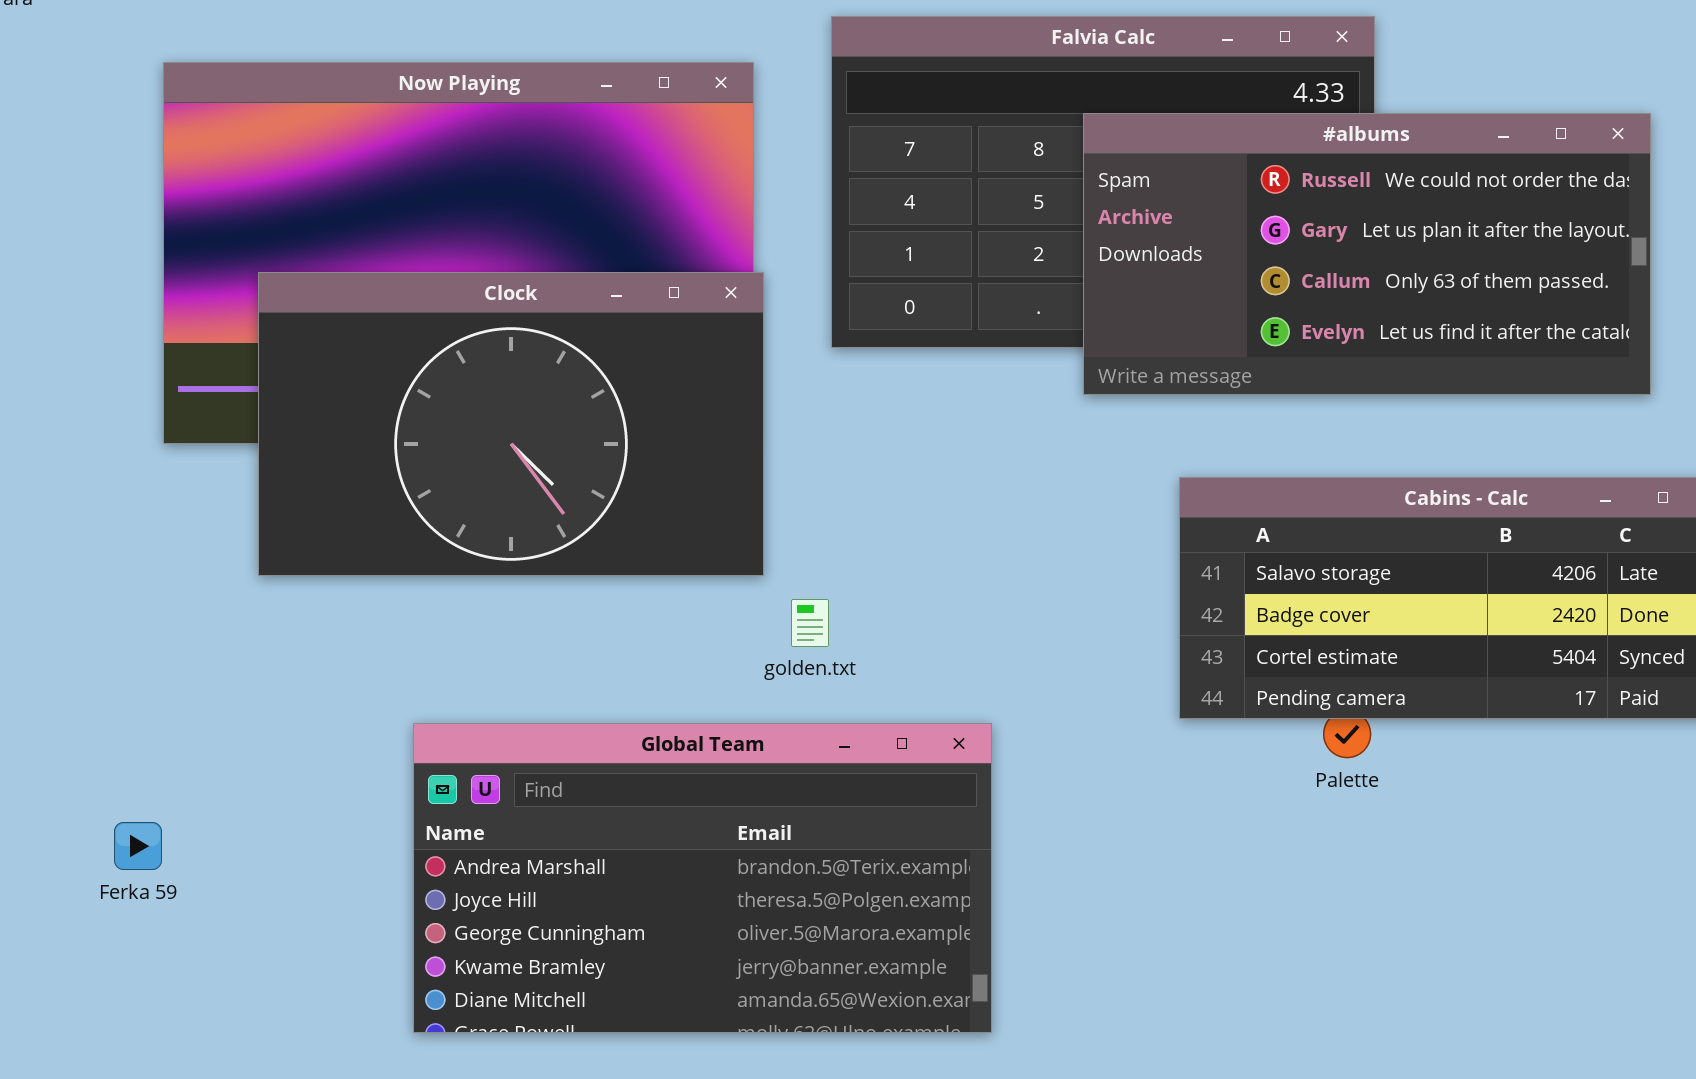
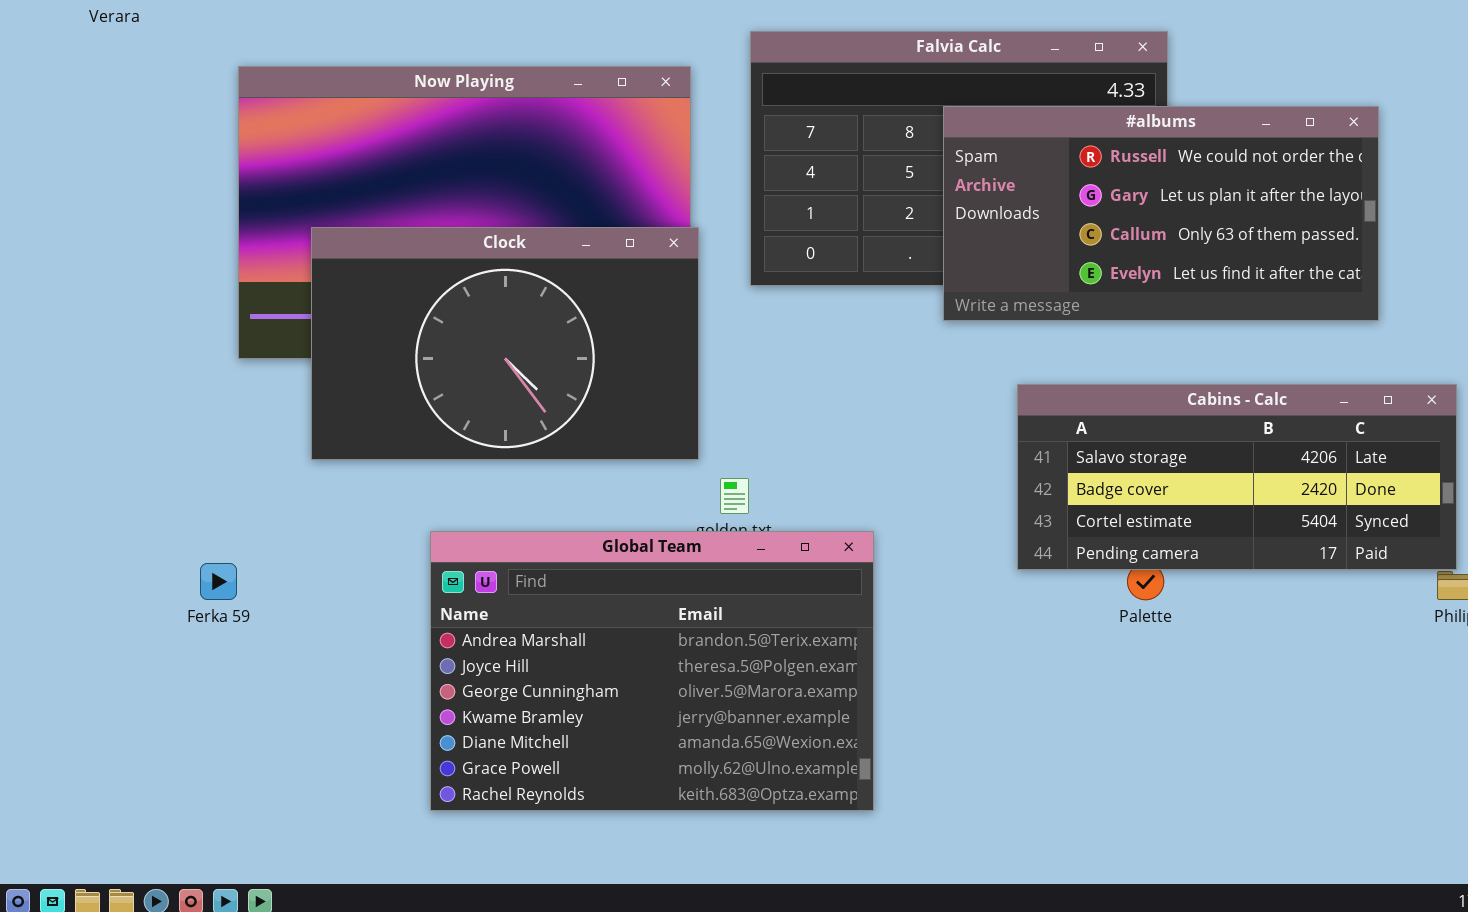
Global Team: [413,723,992,1033] -> [430,531,874,811], resized
Ferka 59: [114,822,162,870] -> [200,563,237,600], moved

